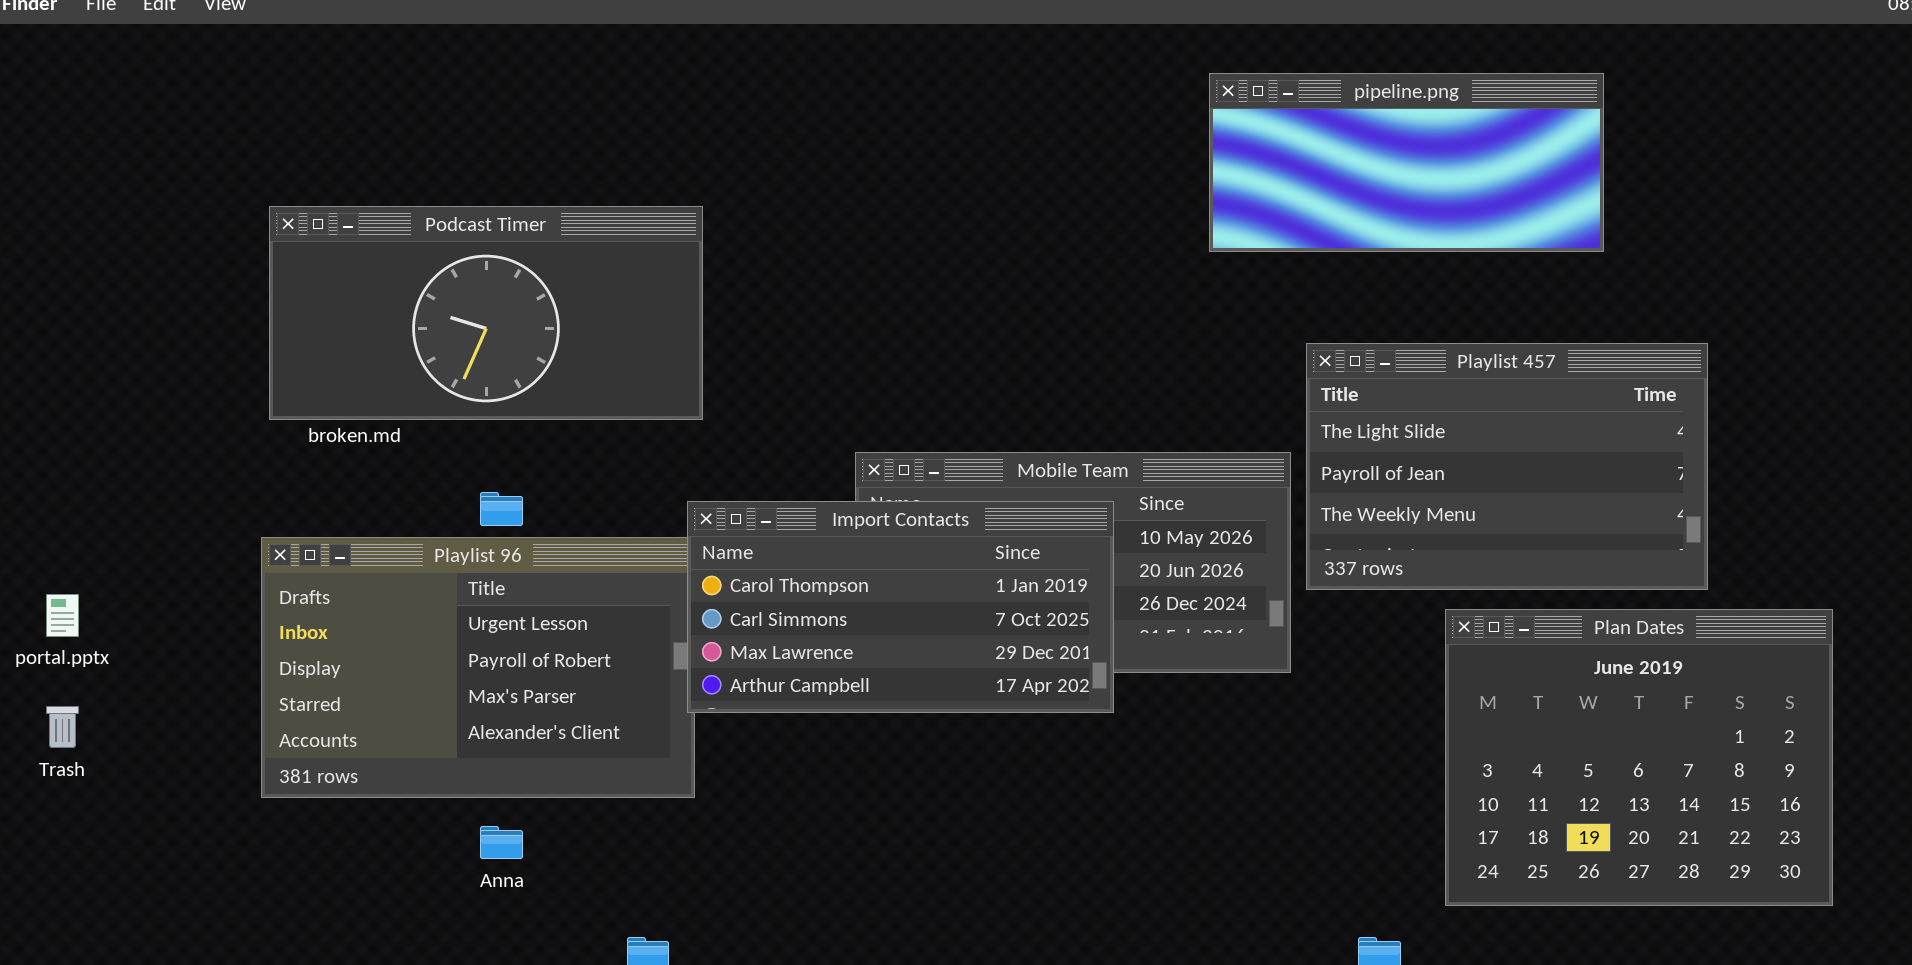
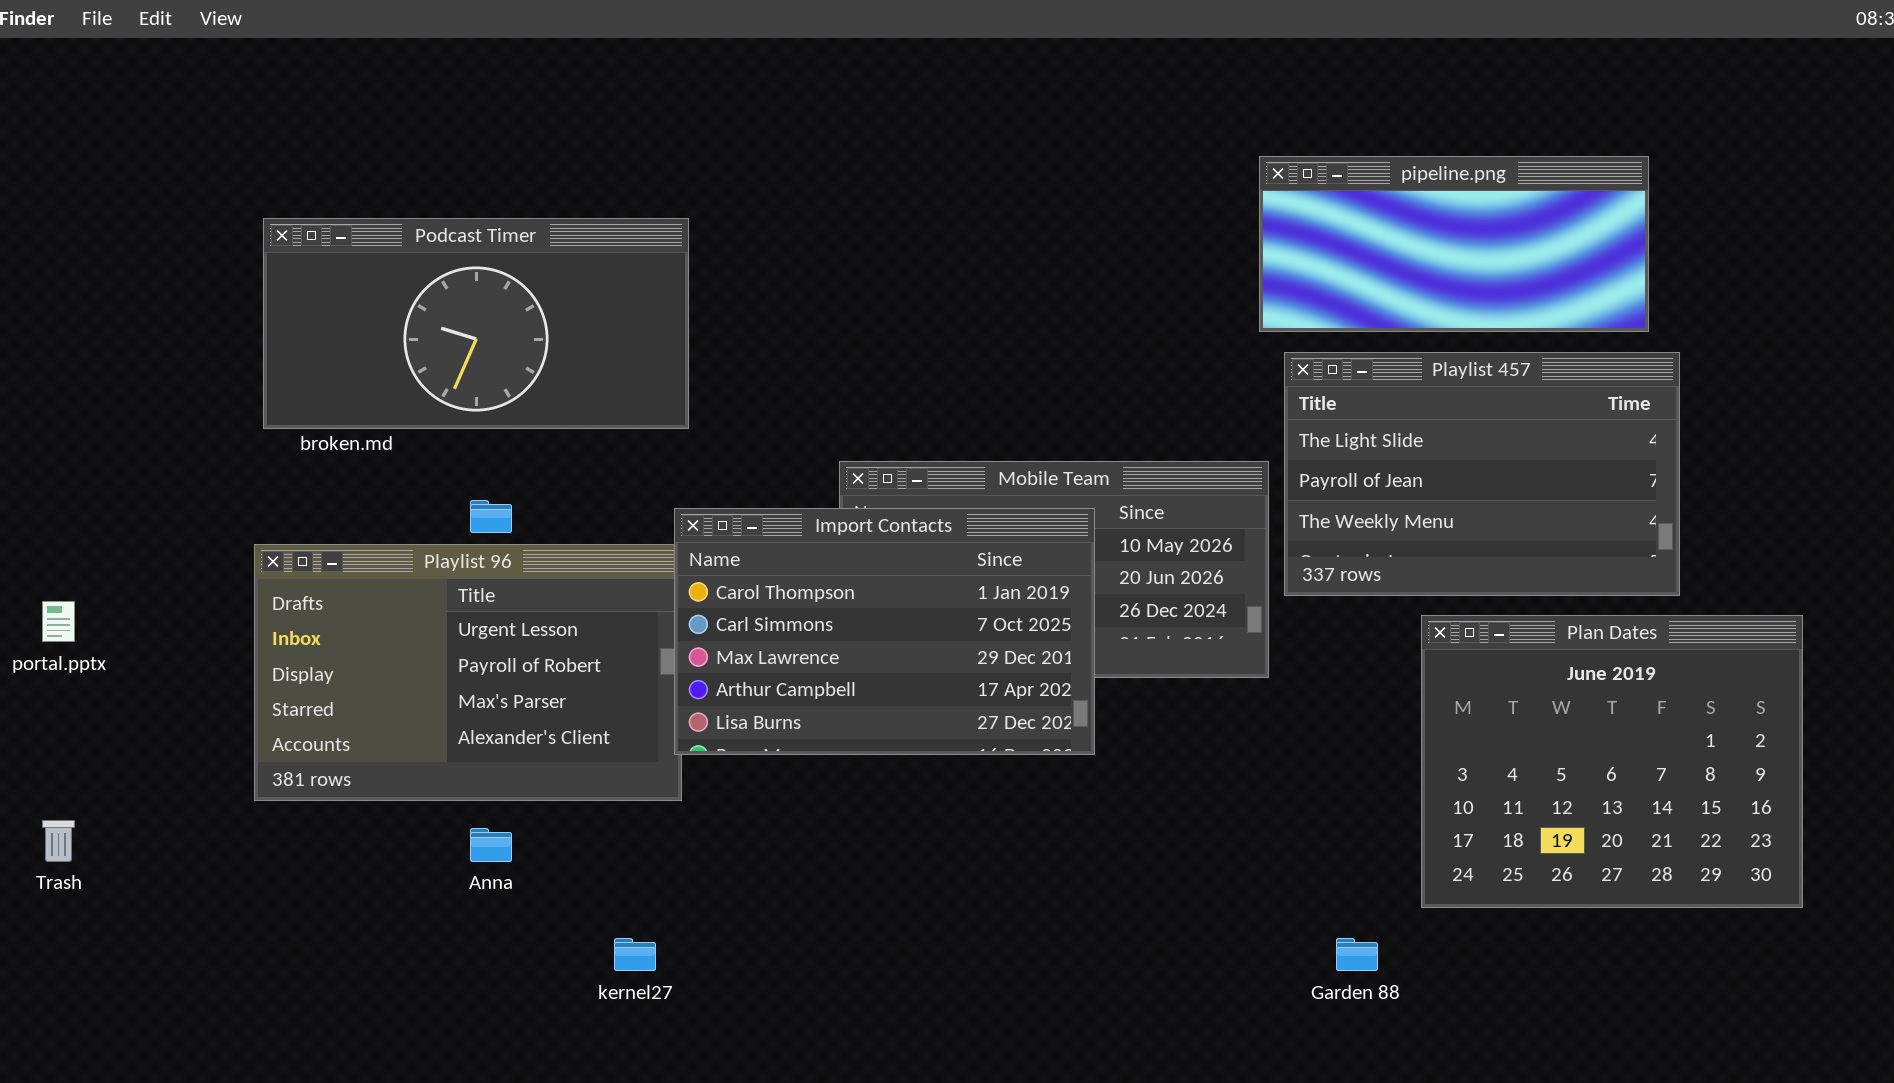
pipeline.png: [1209,73,1604,252] -> [1259,156,1649,332], moved
Import Contacts: [687,501,1114,713] -> [674,508,1095,755], resized
Trash: [46,706,79,748] -> [42,820,75,862], moved

